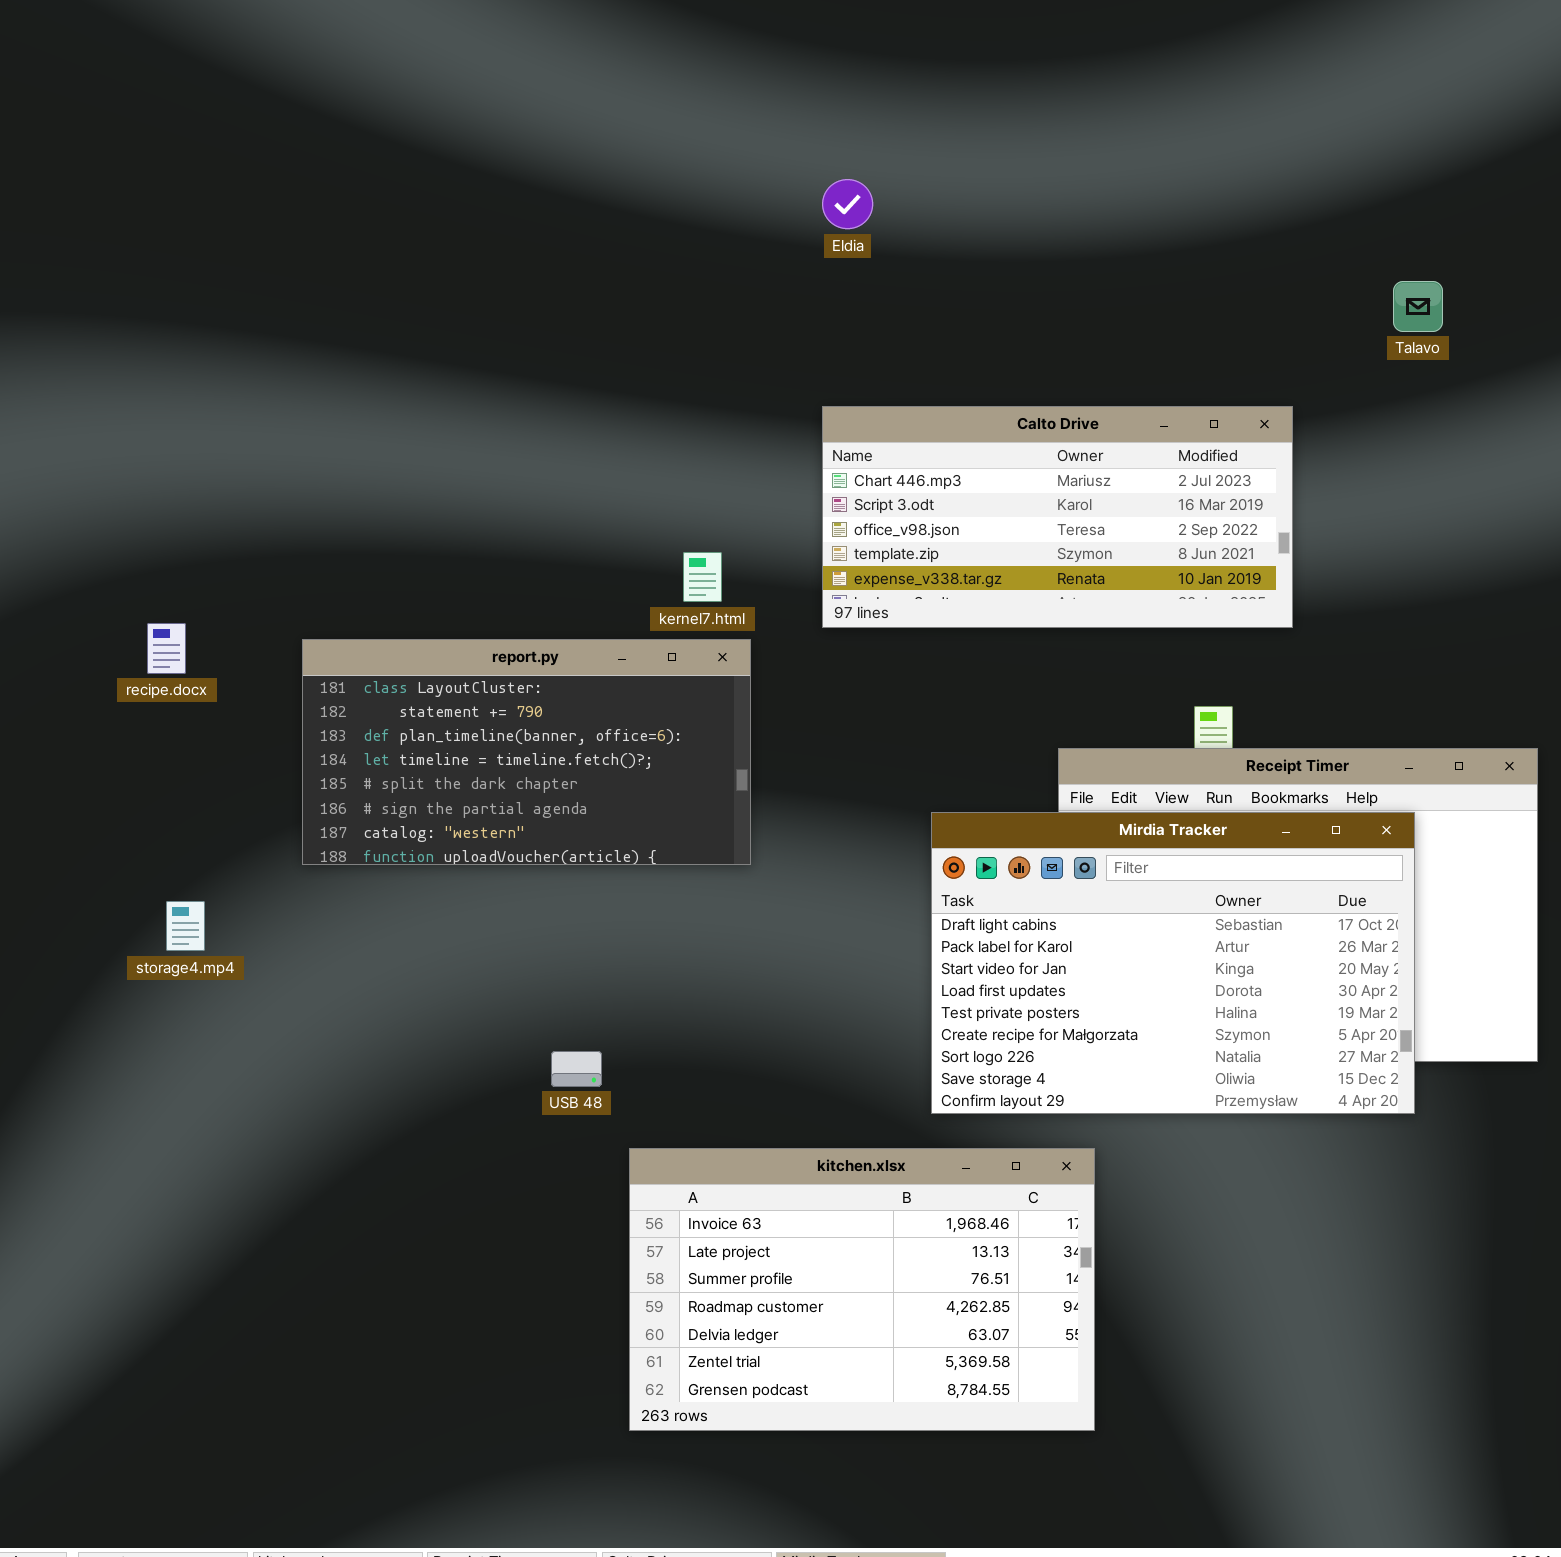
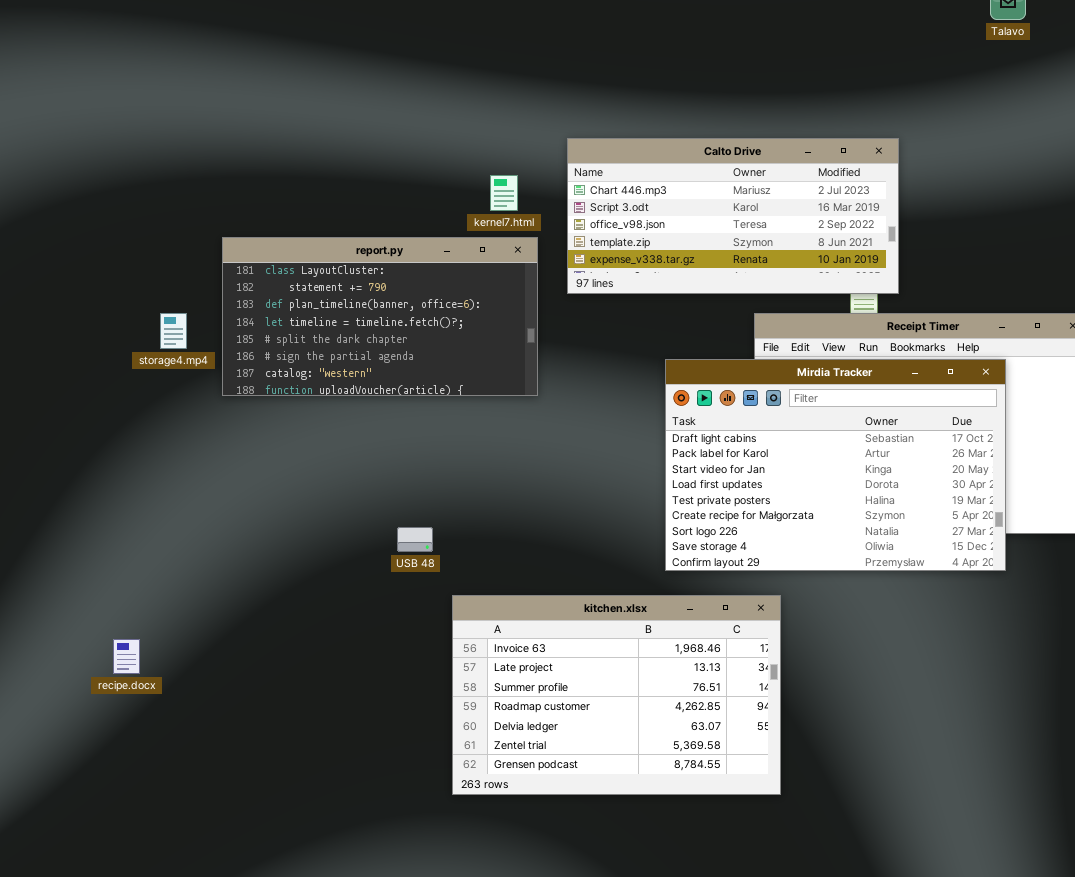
Calto Drive: [822,406,1293,628] -> [567,138,899,294], moved
recipe.docx: [147,623,186,674] -> [113,639,140,674], moved
storage4.mp4: [166,901,205,951] -> [160,313,187,349], moved

